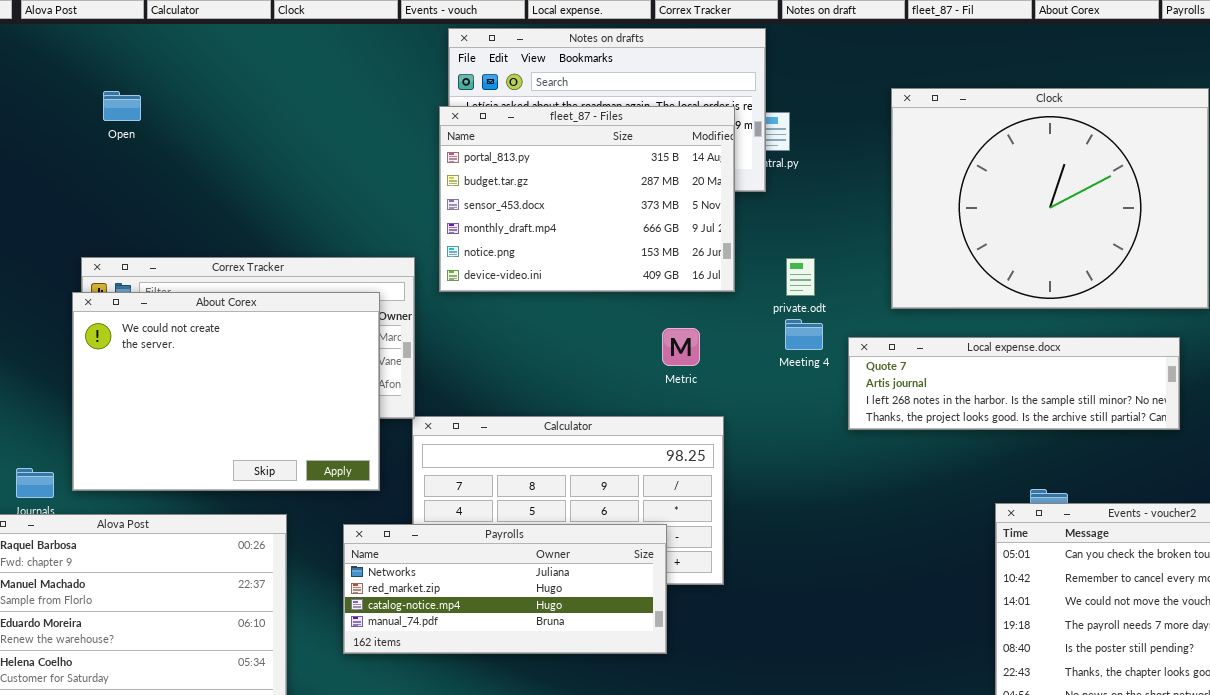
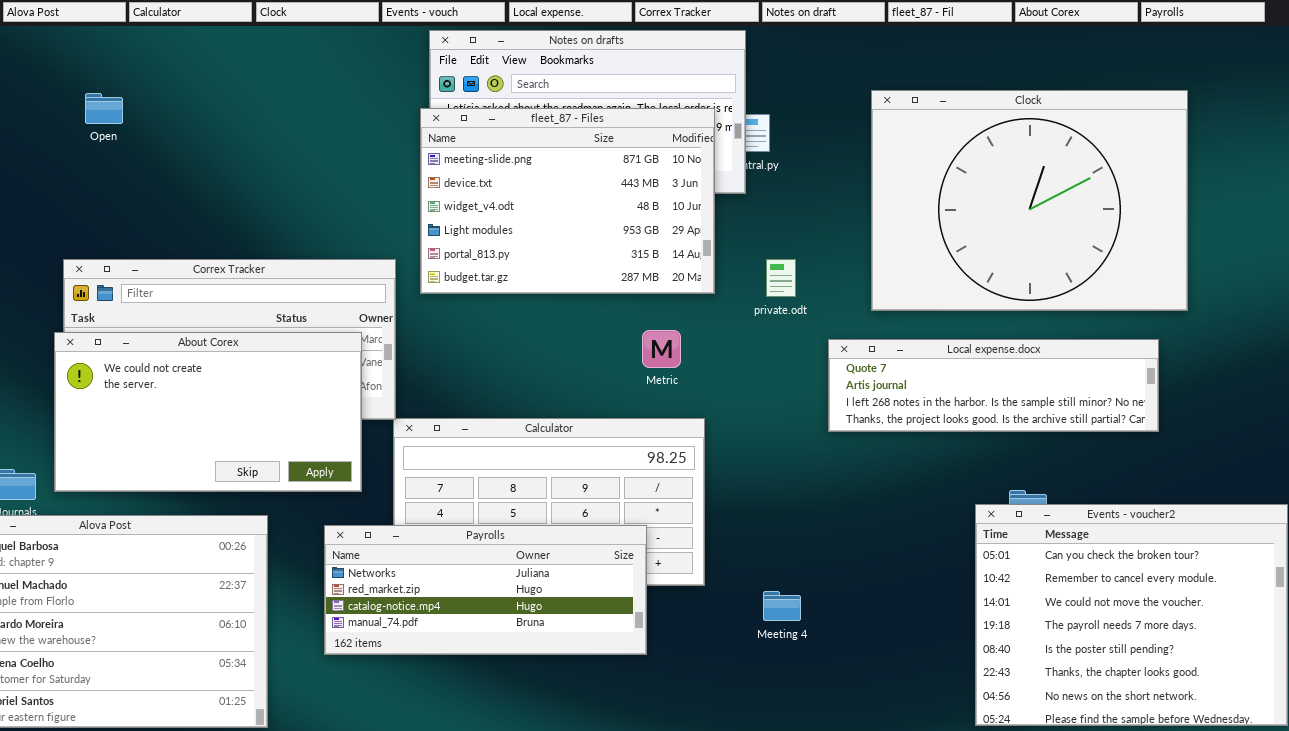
fleet_87 - Files: [439,106,735,292] -> [420,108,715,294], scrolled up 4 rows
About Corex: [72,292,380,491] -> [54,332,362,492], resized
Meeting 4: [785,319,823,350] -> [763,591,801,621], moved

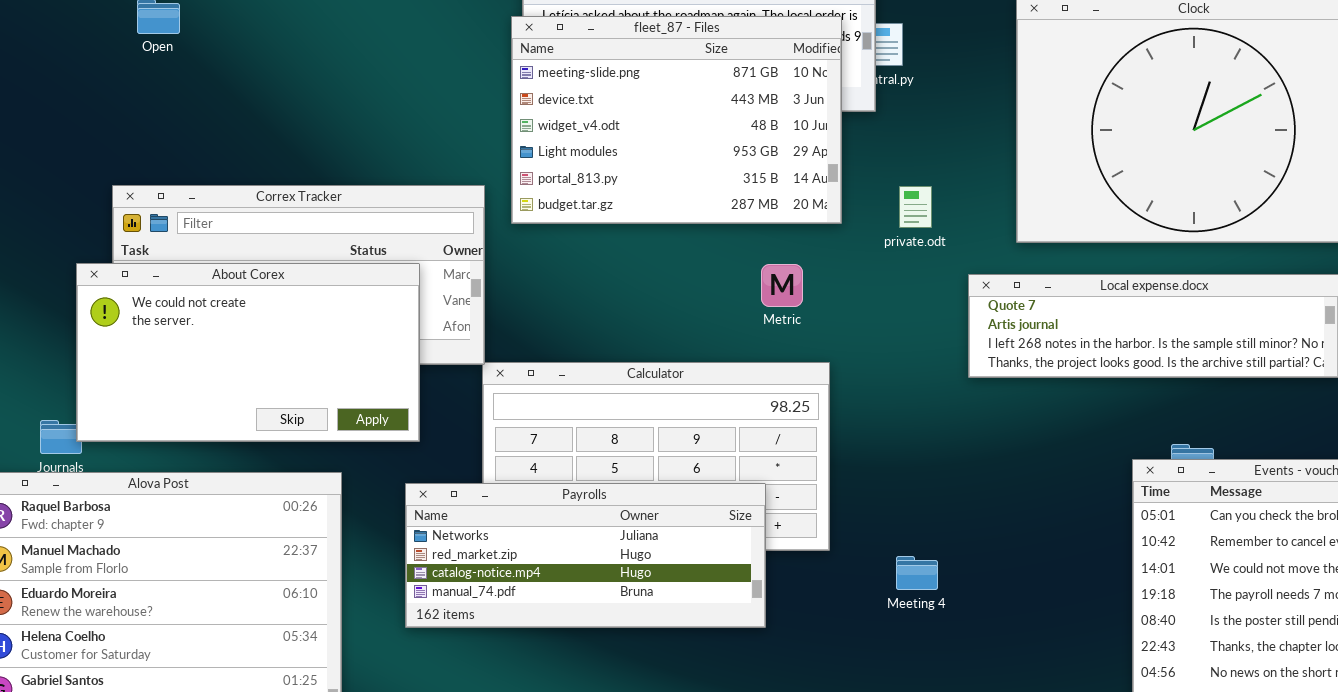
About Corex: [54,332,362,492] -> [76,263,420,442], moved

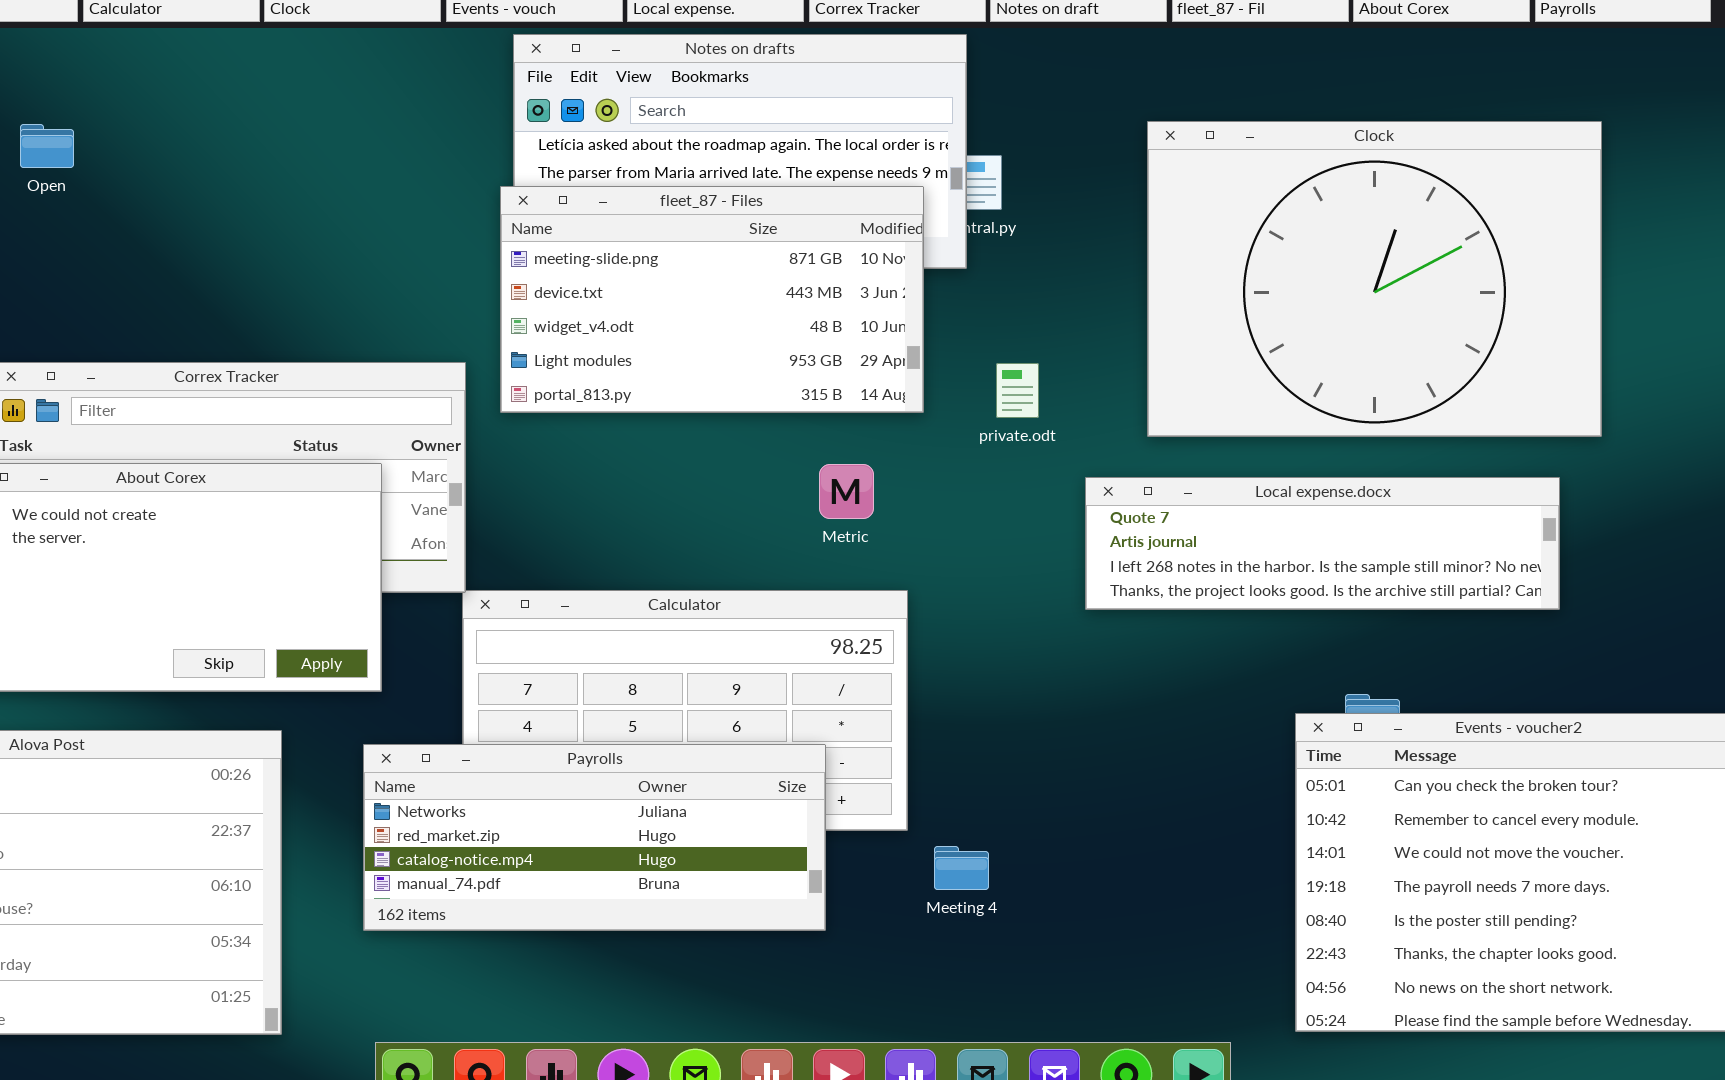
fleet_87 - Files: [511,16,842,224] -> [500,186,924,413], resized
Meeting 4: [896,556,938,590] -> [934,846,989,890], moved

